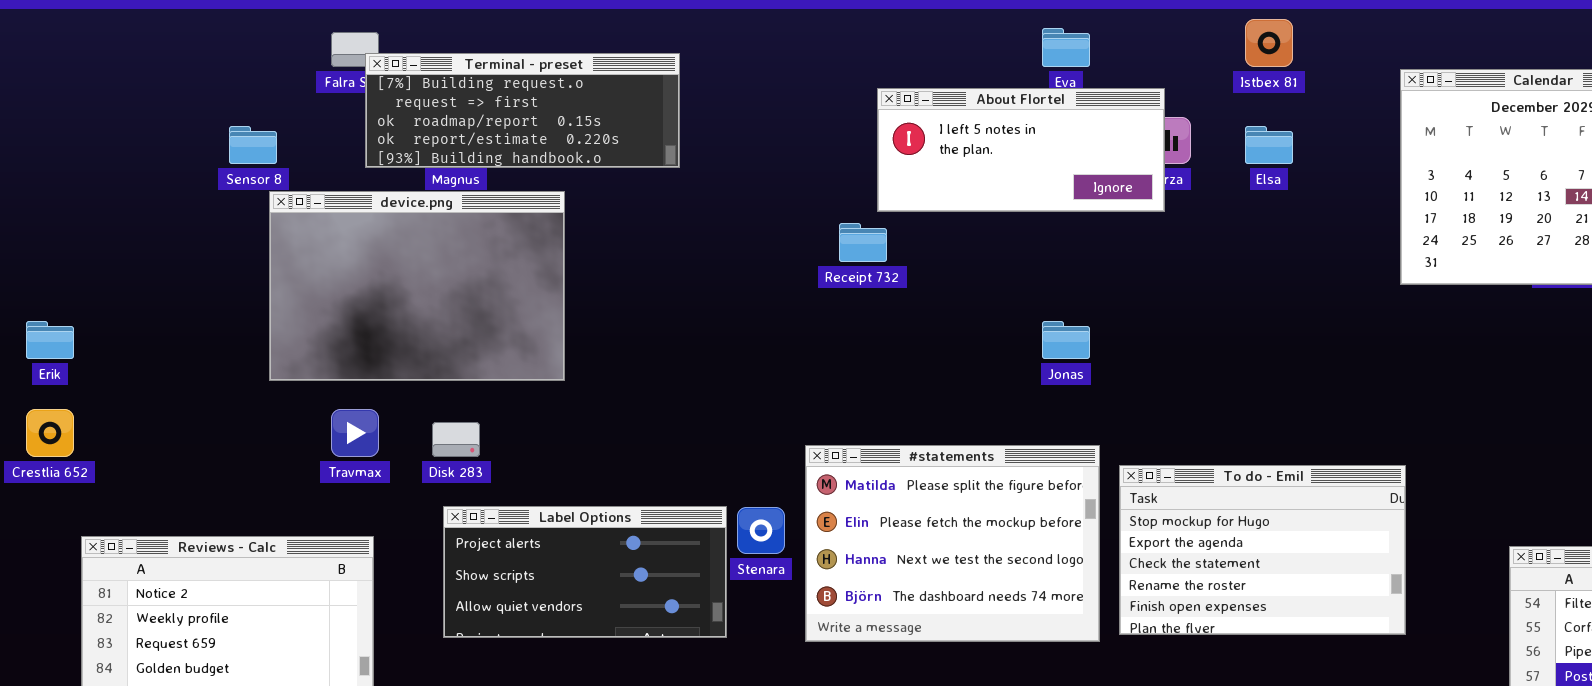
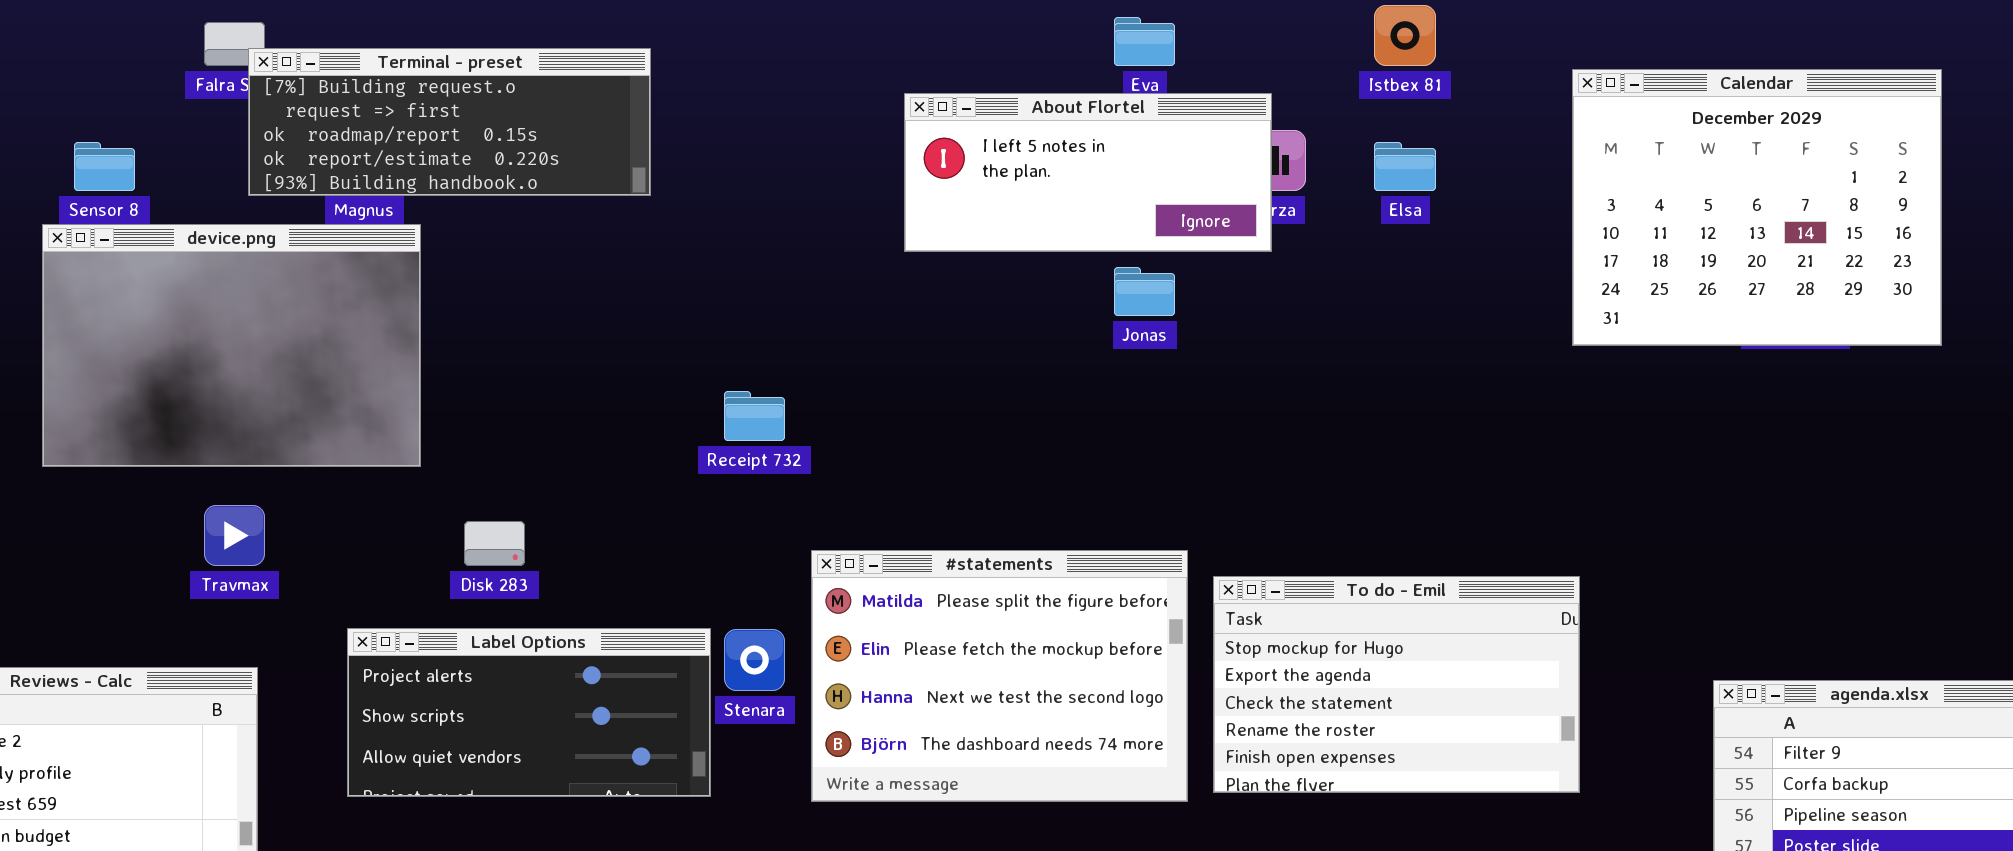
device.png: [269,191,565,381] -> [42,224,421,467], moved
Receipt 732: [839,223,887,262] -> [724,391,785,441], moved
Jonas: [1042,321,1090,359] -> [1114,267,1175,316], moved
Disk 283: [432,422,480,457] -> [464,521,525,566], moved

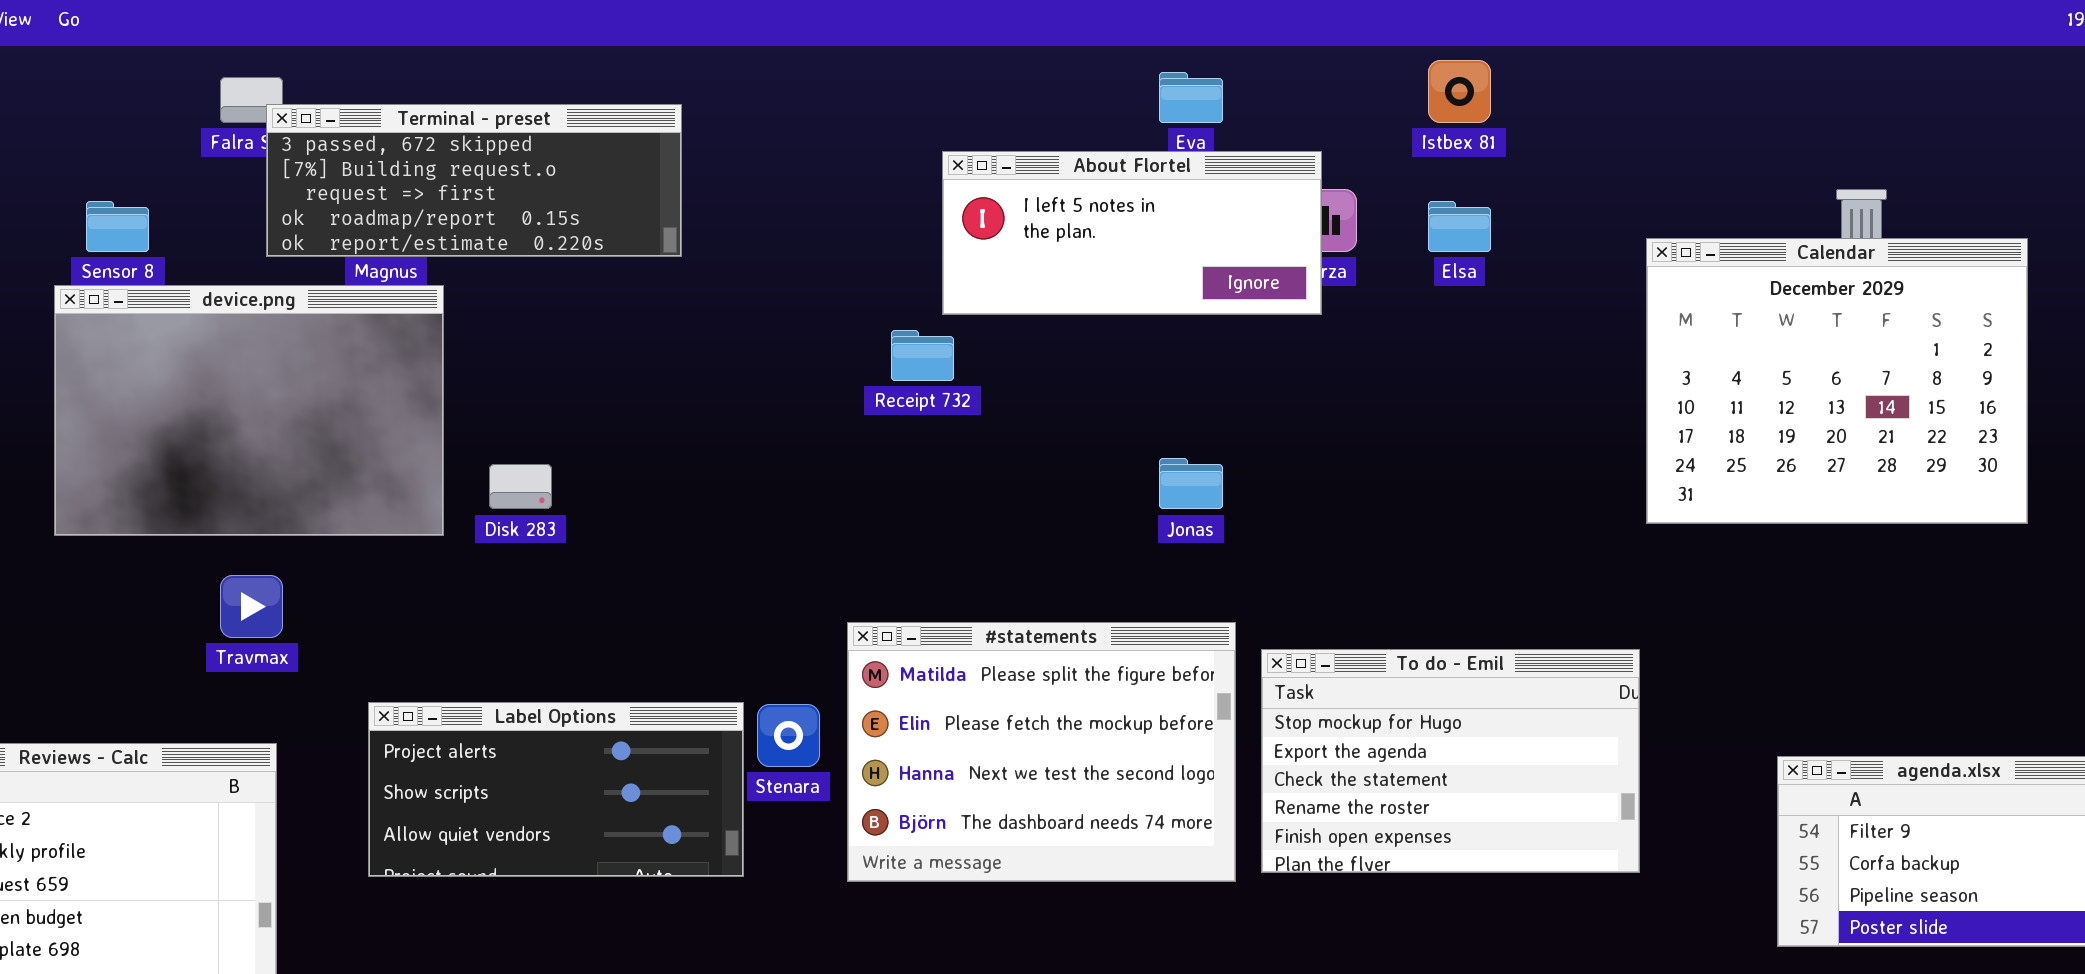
Terminal - preset: [248,48,651,196] -> [266,104,682,257], scrolled up 1 row
Calendar: [1572,69,1942,346] -> [1646,238,2028,524], moved
Jonas: [1114,267,1175,316] -> [1159,458,1223,509], moved
Receipt 732: [724,391,785,441] -> [891,330,954,381], moved
Disk 283: [464,521,525,566] -> [489,464,552,509], moved

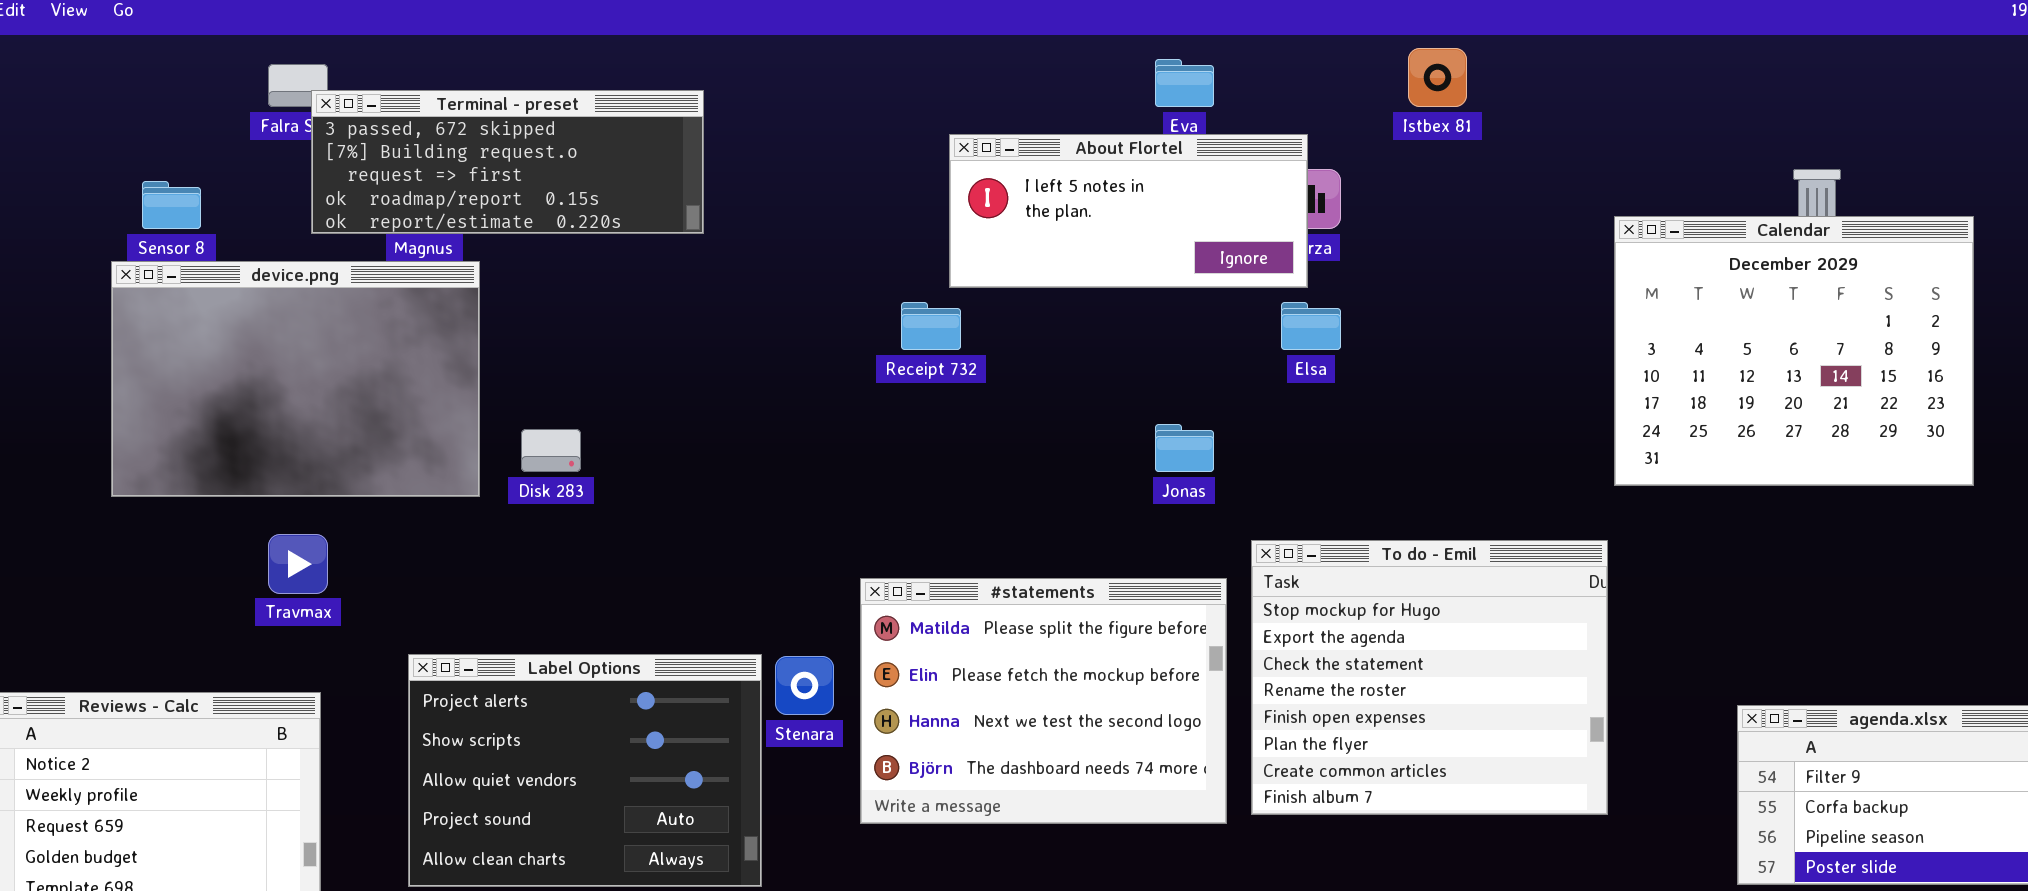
Elsa: [1428,201,1491,252] -> [1281,302,1341,350], moved
To do - Emil: [1261,649,1640,873] -> [1251,540,1608,815], resized
Label Options: [368,702,744,877] -> [408,654,762,887], resized

